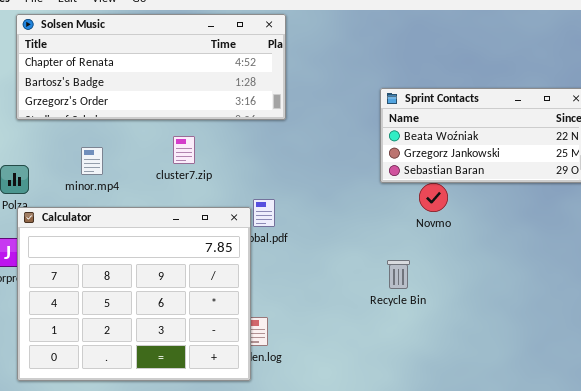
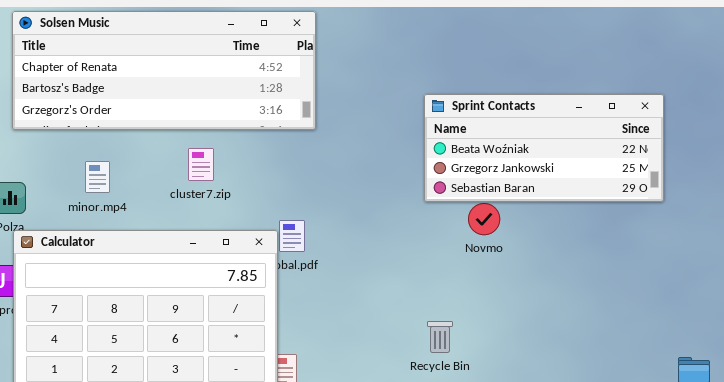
Recycle Bin: [387,260,410,289] -> [427,321,453,353], moved

